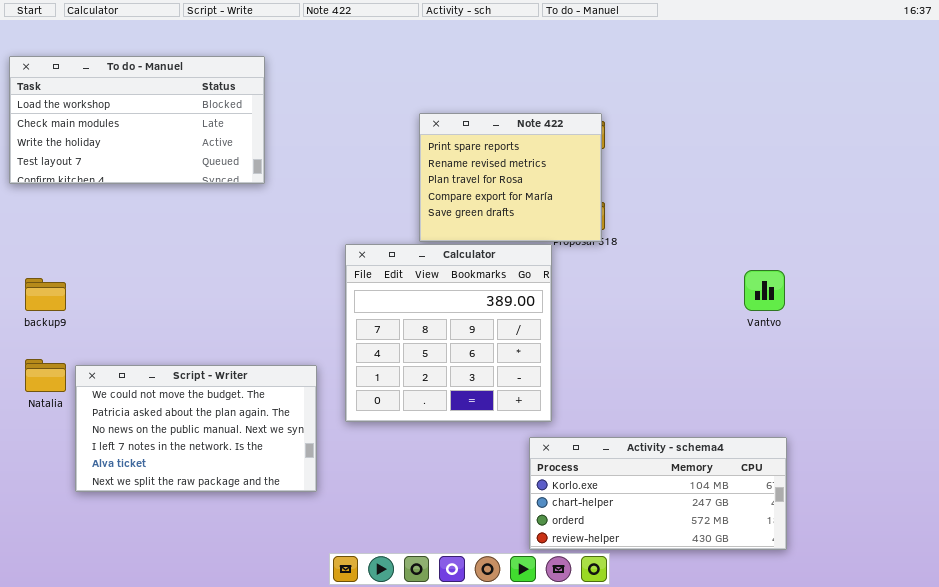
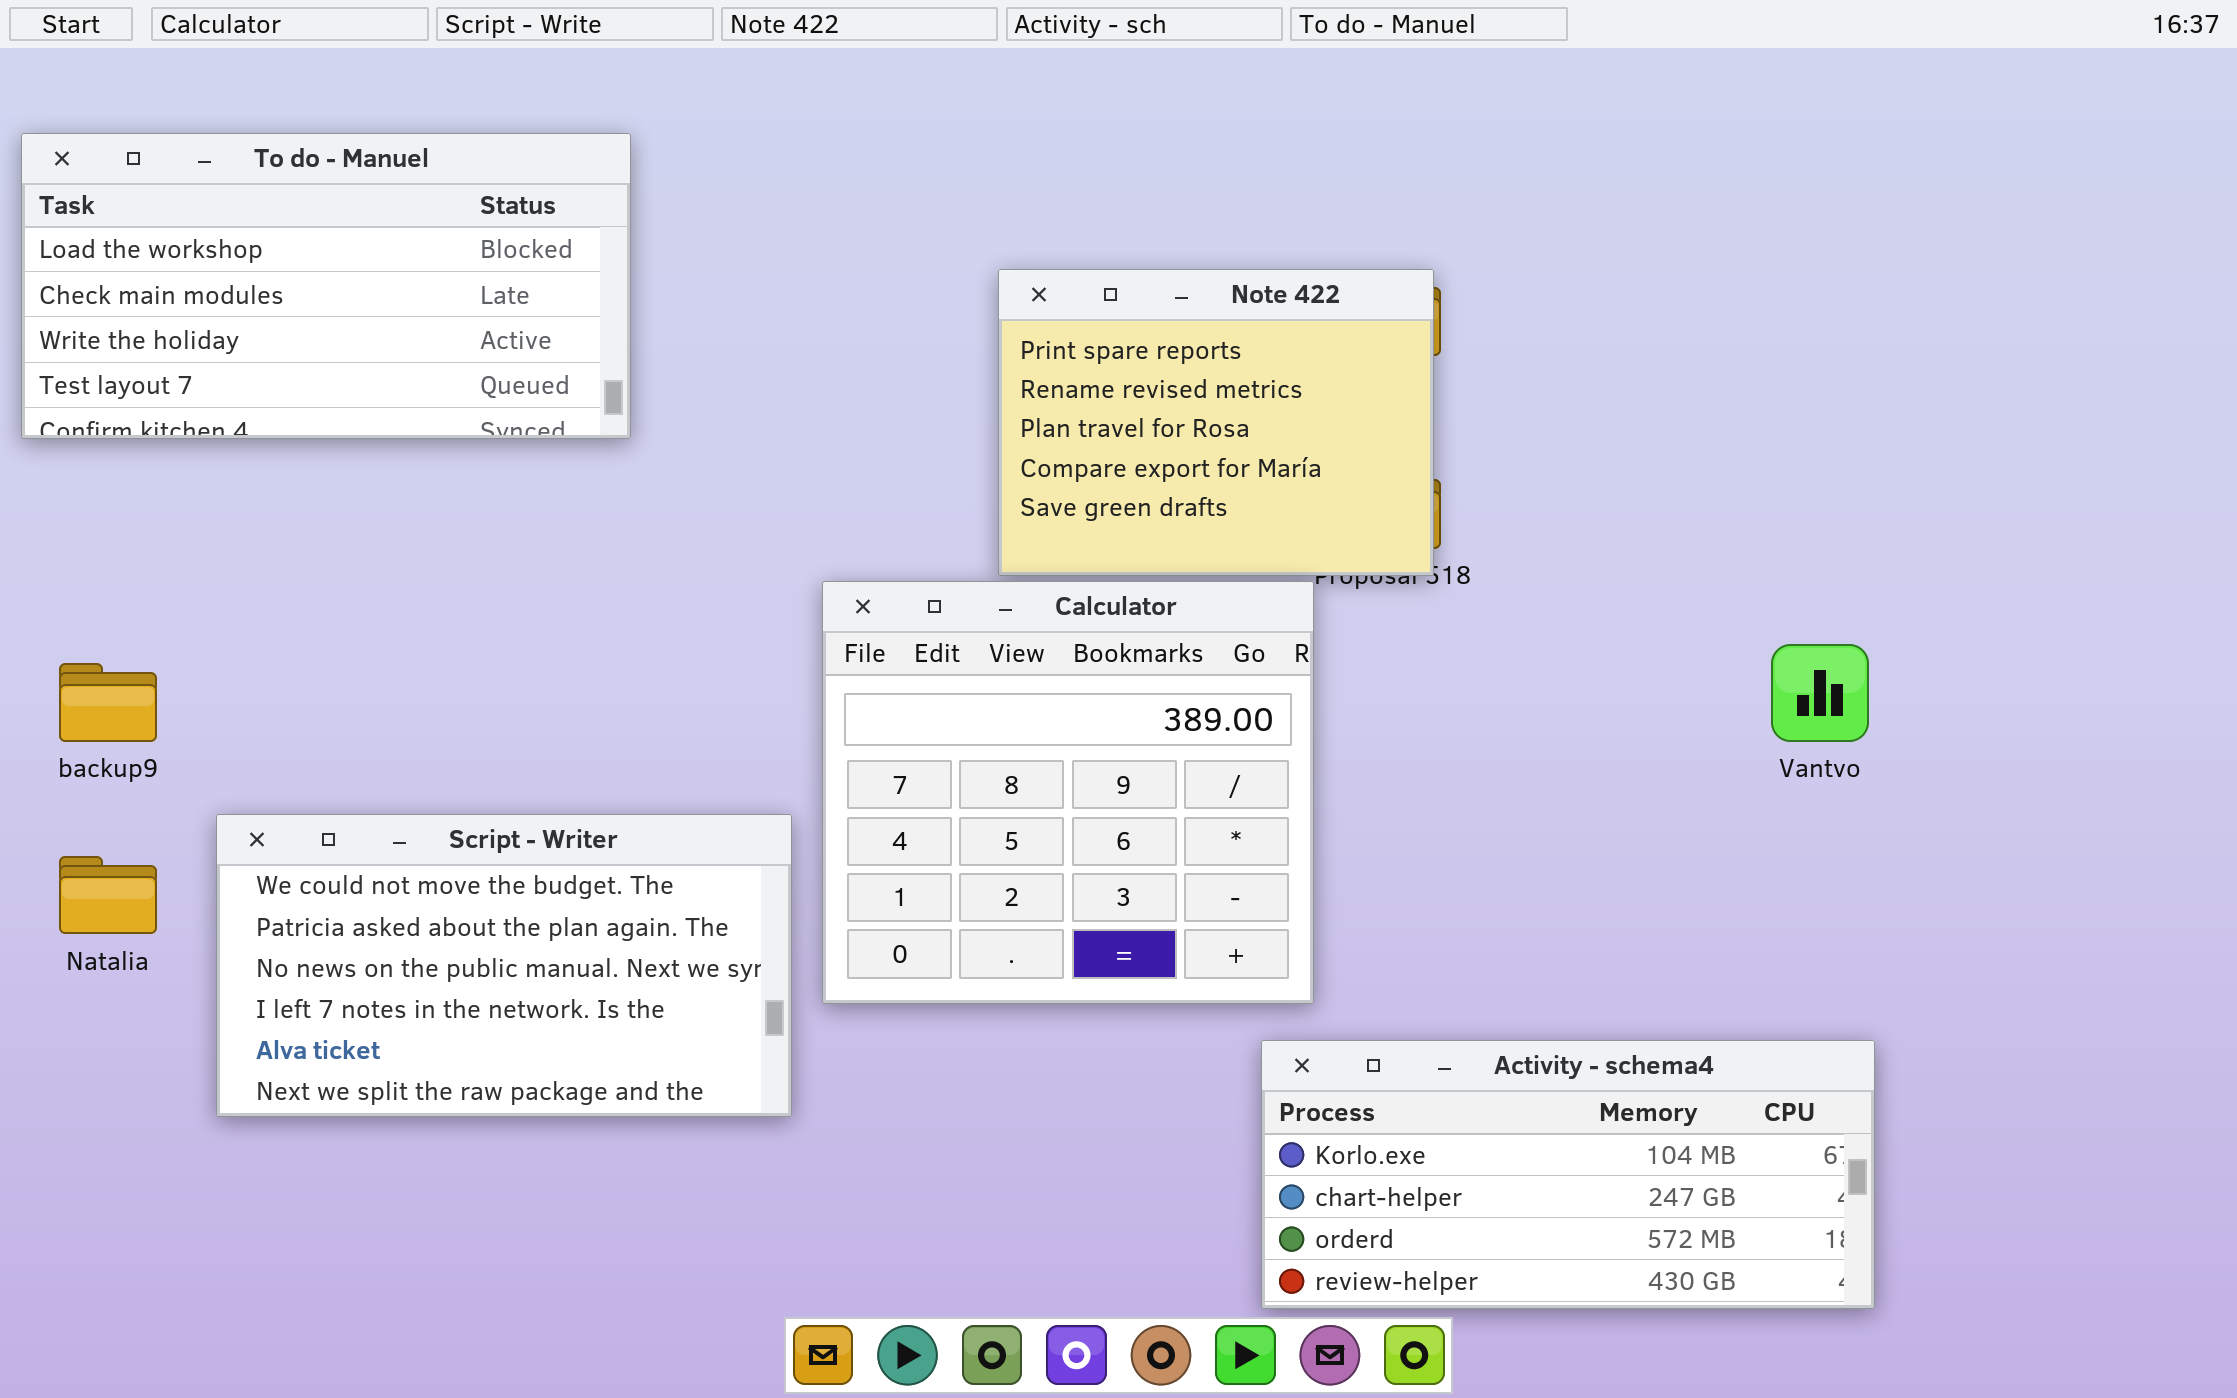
Script - Writer: [75,365,317,492] -> [216,814,792,1117], moved

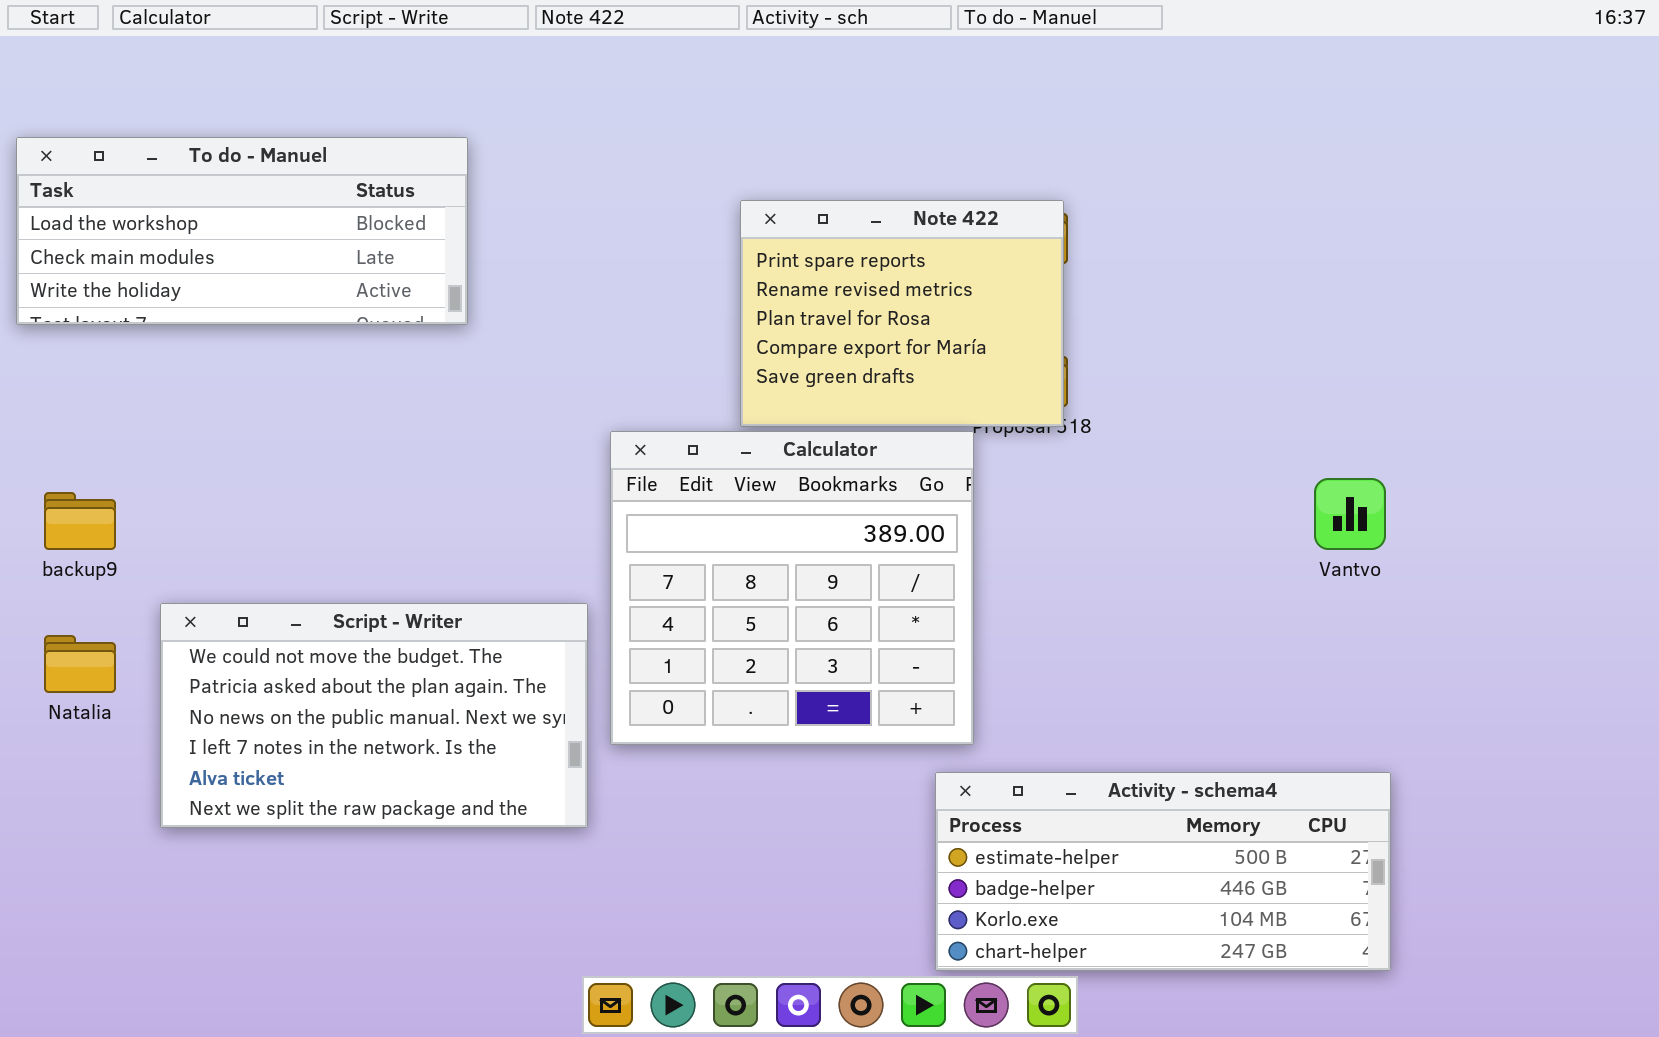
To do - Manuel: [21,133,631,439] -> [16,137,468,325], resized
Activity - schema4: [1261,1040,1875,1309] -> [935,772,1391,971], scrolled up 2 rows

